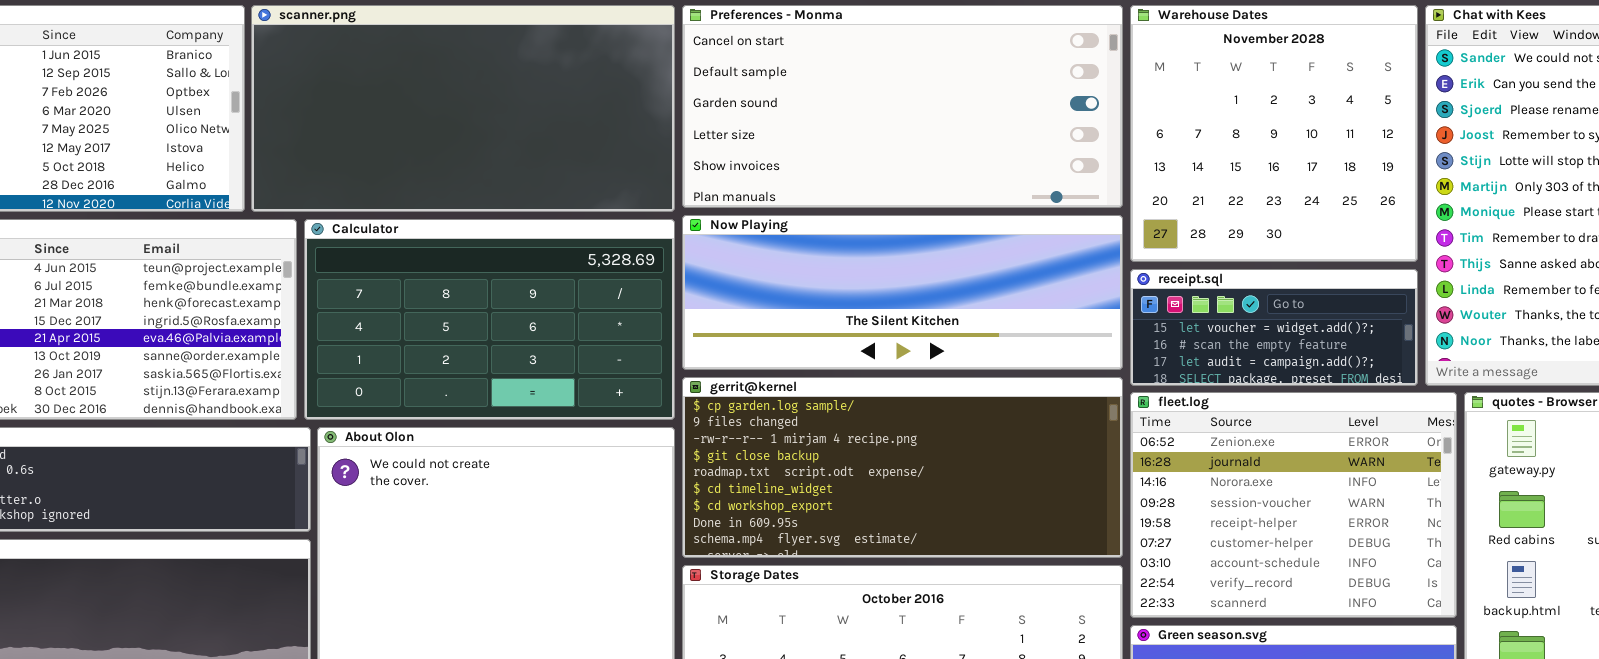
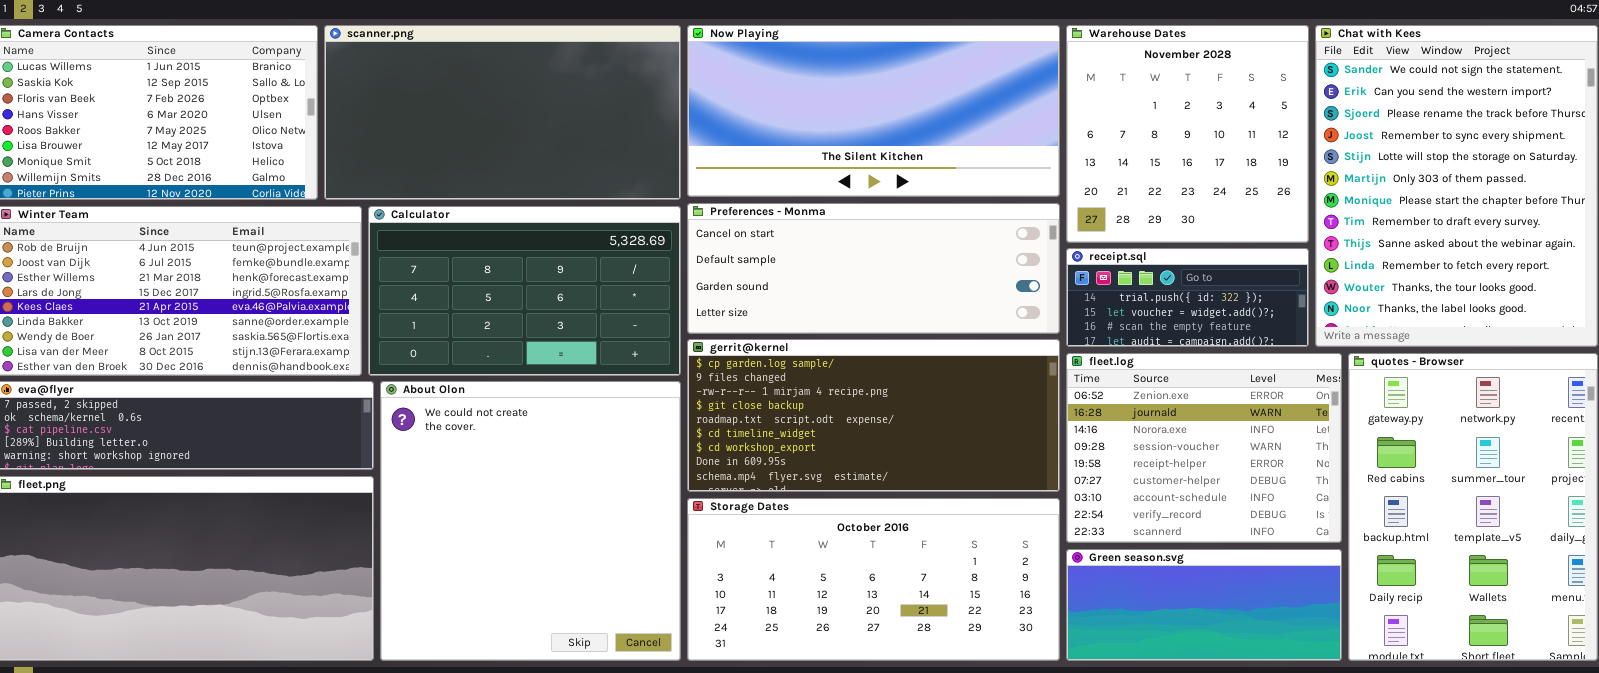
Preferences - Monma: [682,5,1123,208] -> [687,203,1060,334], moved, resized
Now Playing: [682,215,1123,370] -> [687,25,1060,197], moved, resized
receipt.sql: [1130,269,1418,386] -> [1066,248,1309,347], scrolled up 1 row

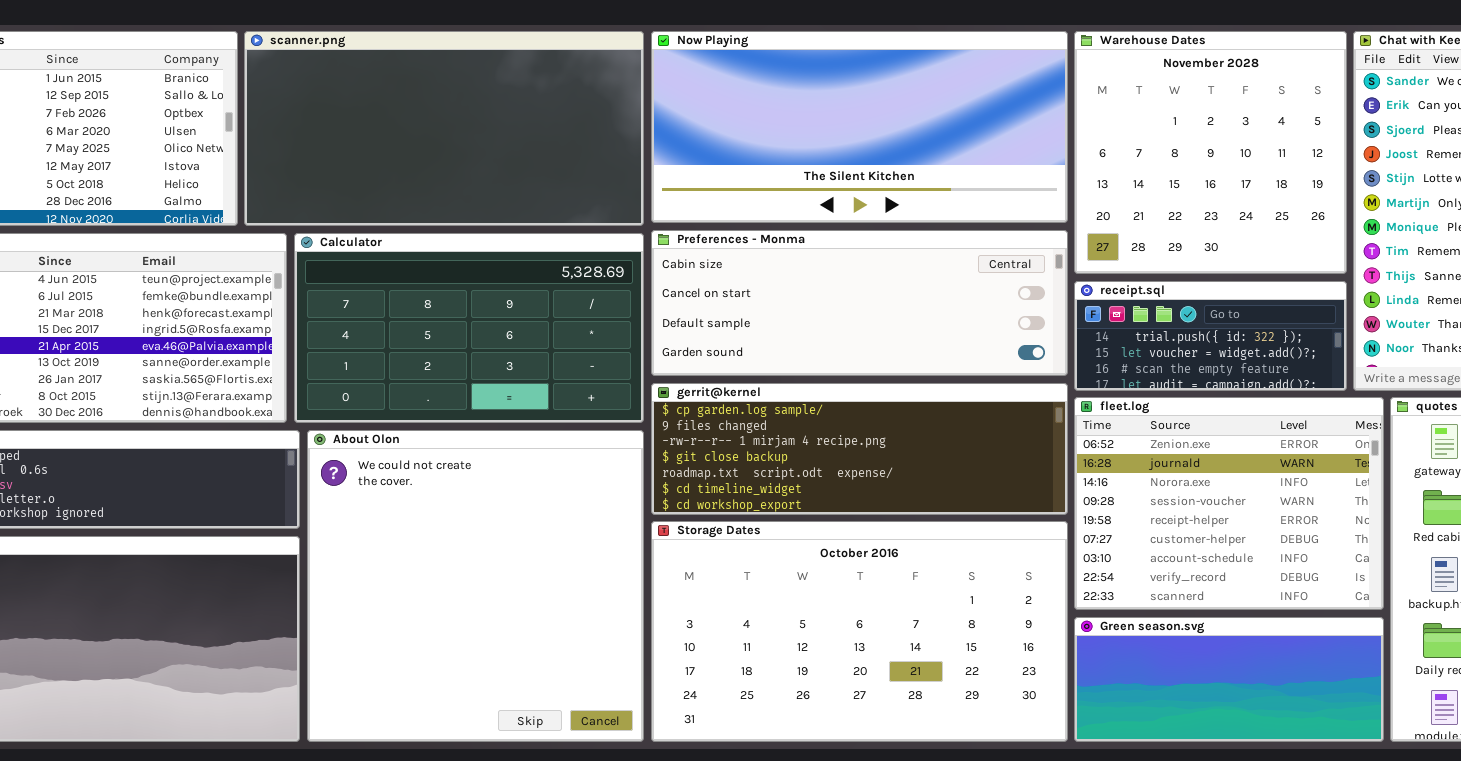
Preferences - Monma: [687,203,1060,334] -> [651,230,1068,376], scrolled up 1 row
gerrit@kernel: [687,339,1060,492] -> [651,383,1068,515], resized
Storage Dates: [687,498,1060,661] -> [651,521,1068,742], resized

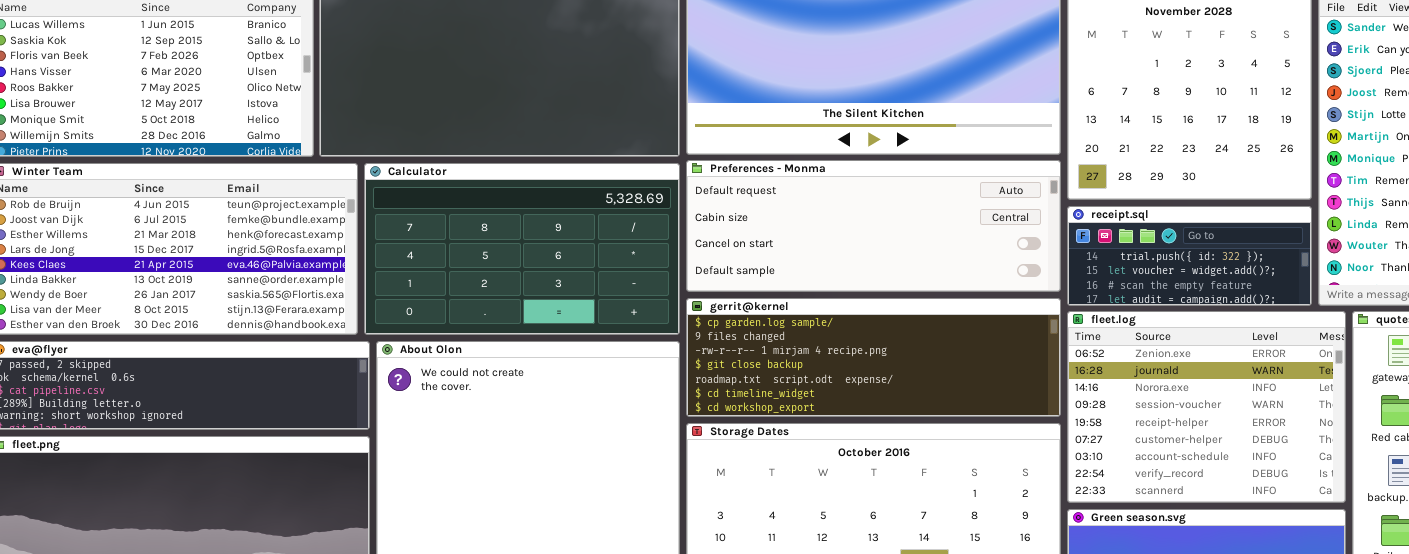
Preferences - Monma: [651,230,1068,376] -> [686,160,1061,292], scrolled up 1 row

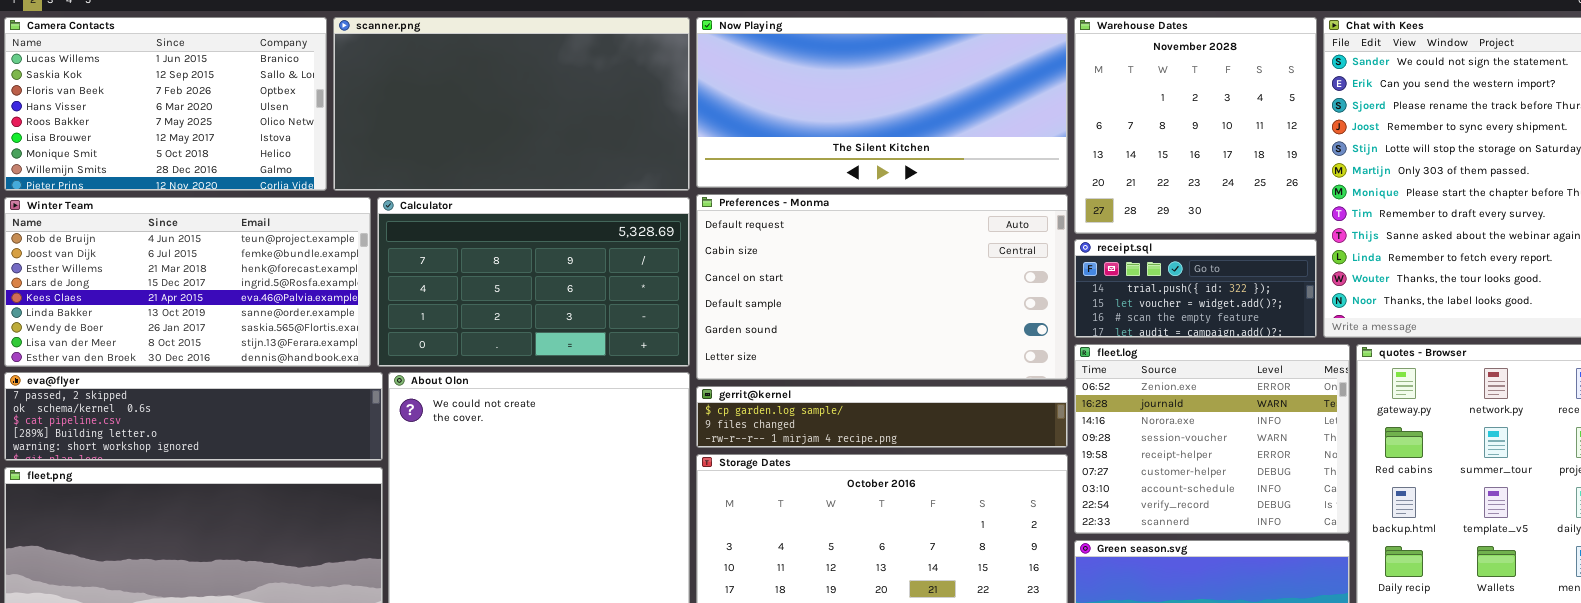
Preferences - Monma: [686,160,1061,292] -> [696,194,1068,380], resized
gerrit@kernel: [686,298,1061,417] -> [696,386,1068,448], resized

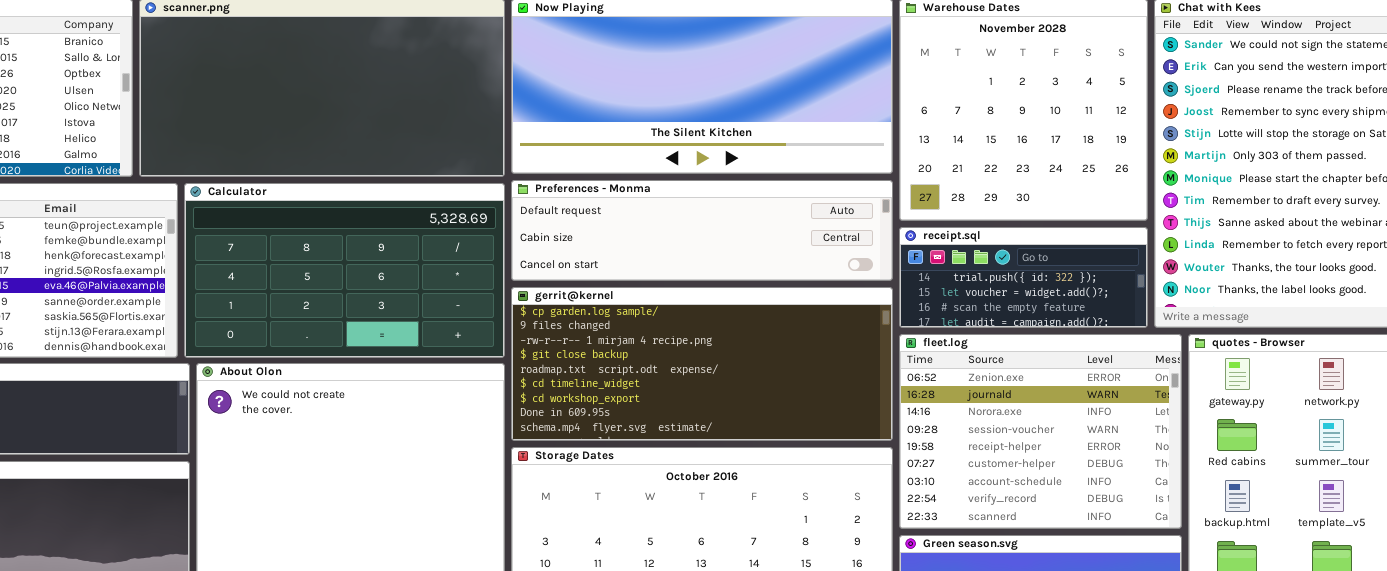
Preferences - Monma: [696,194,1068,380] -> [511,180,893,281], resized
gerrit@kernel: [696,386,1068,448] -> [511,287,893,441], resized

